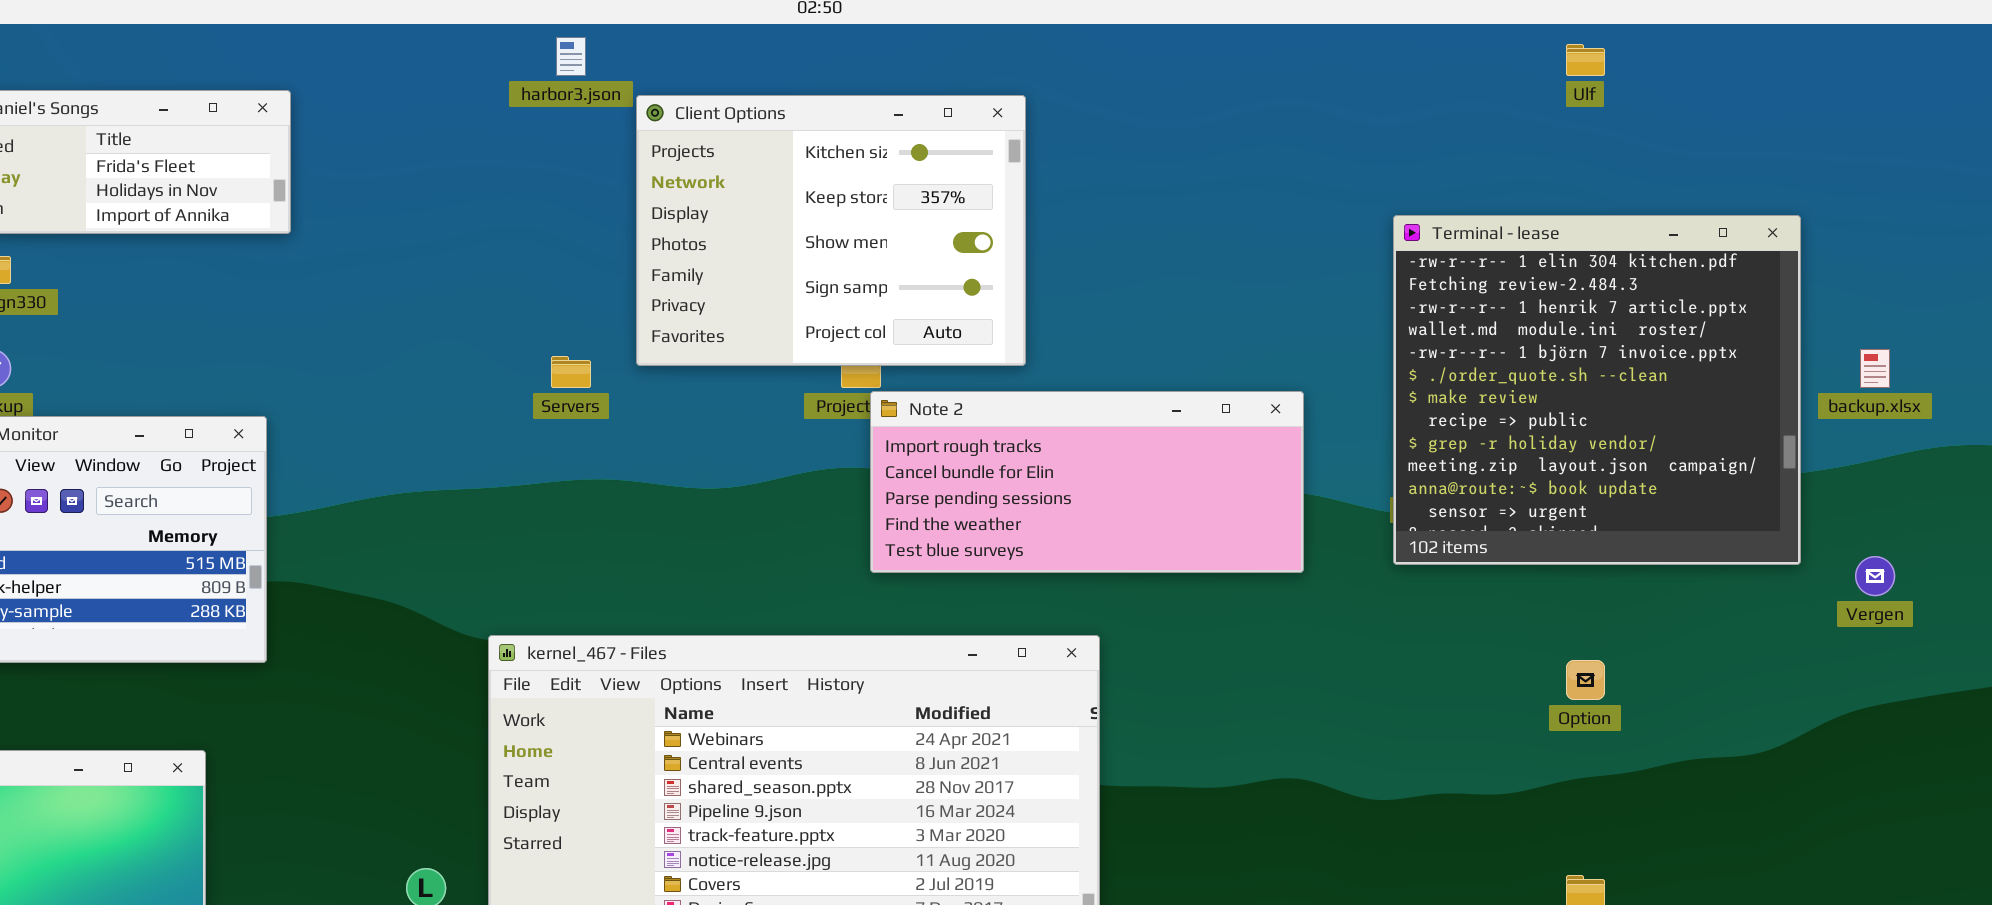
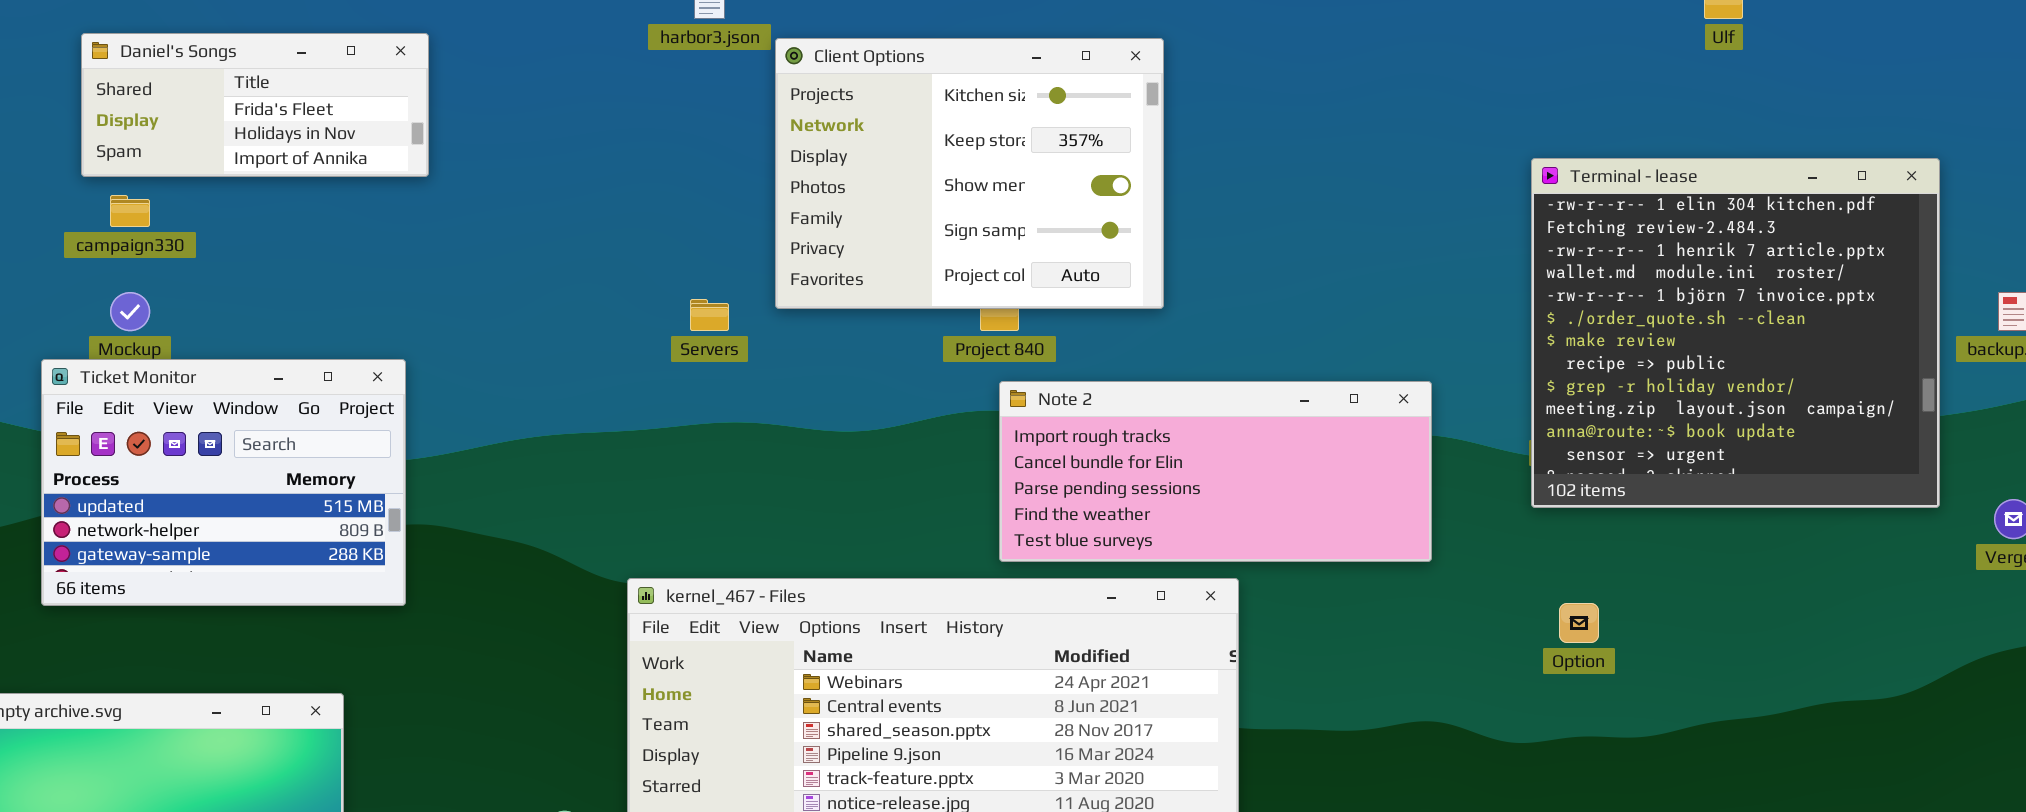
Note 2: [870,391,1304,573] -> [999,381,1432,562], moved
Option: [1566,660,1605,700] -> [1559,603,1599,643], moved

